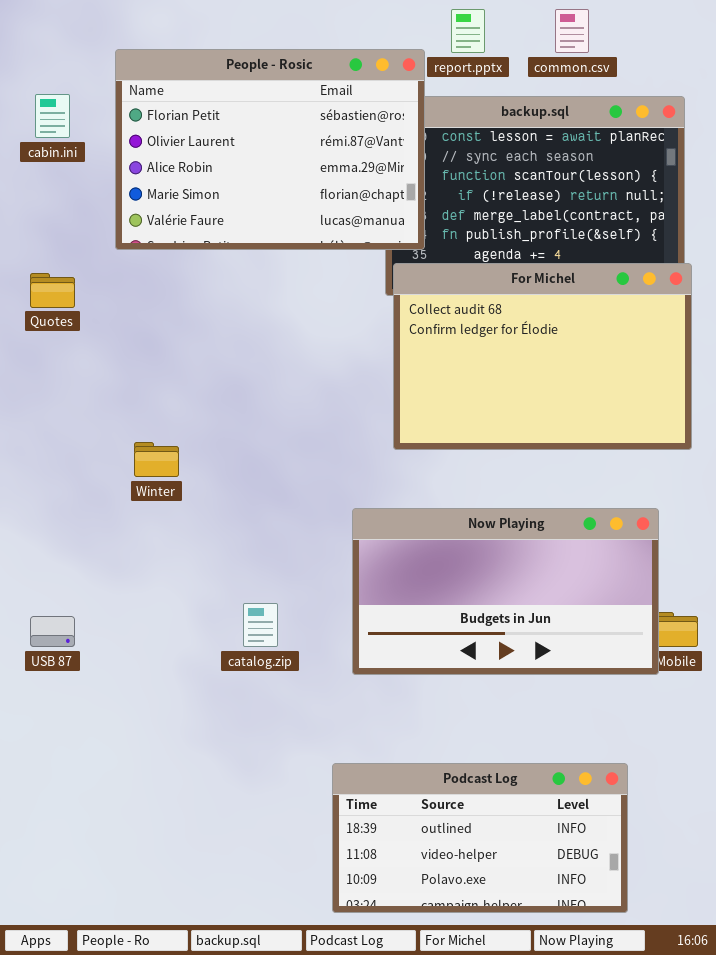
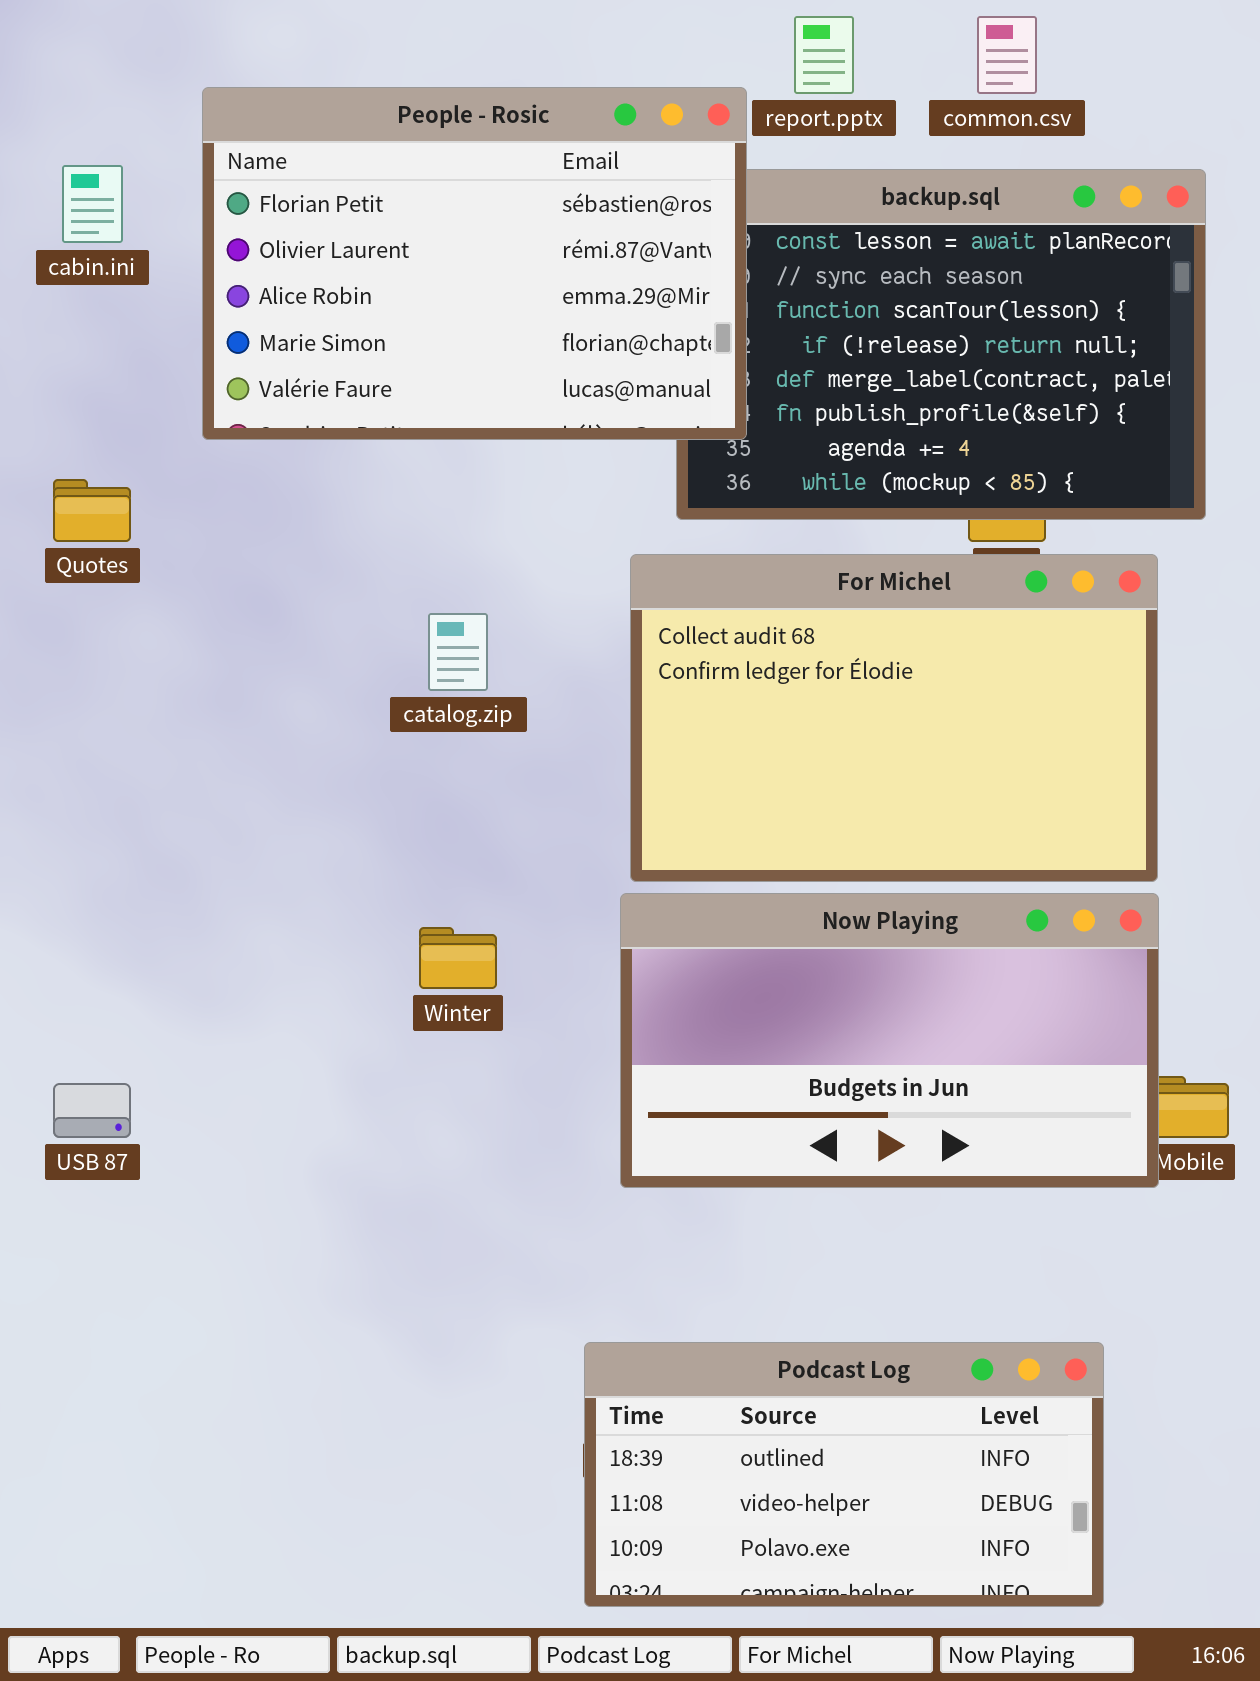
For Michel: [393,263,692,450] -> [630,554,1158,882], moved
Winter: [134,442,179,477] -> [419,927,497,989], moved
catalog.zip: [243,603,278,647] -> [428,613,488,691], moved

